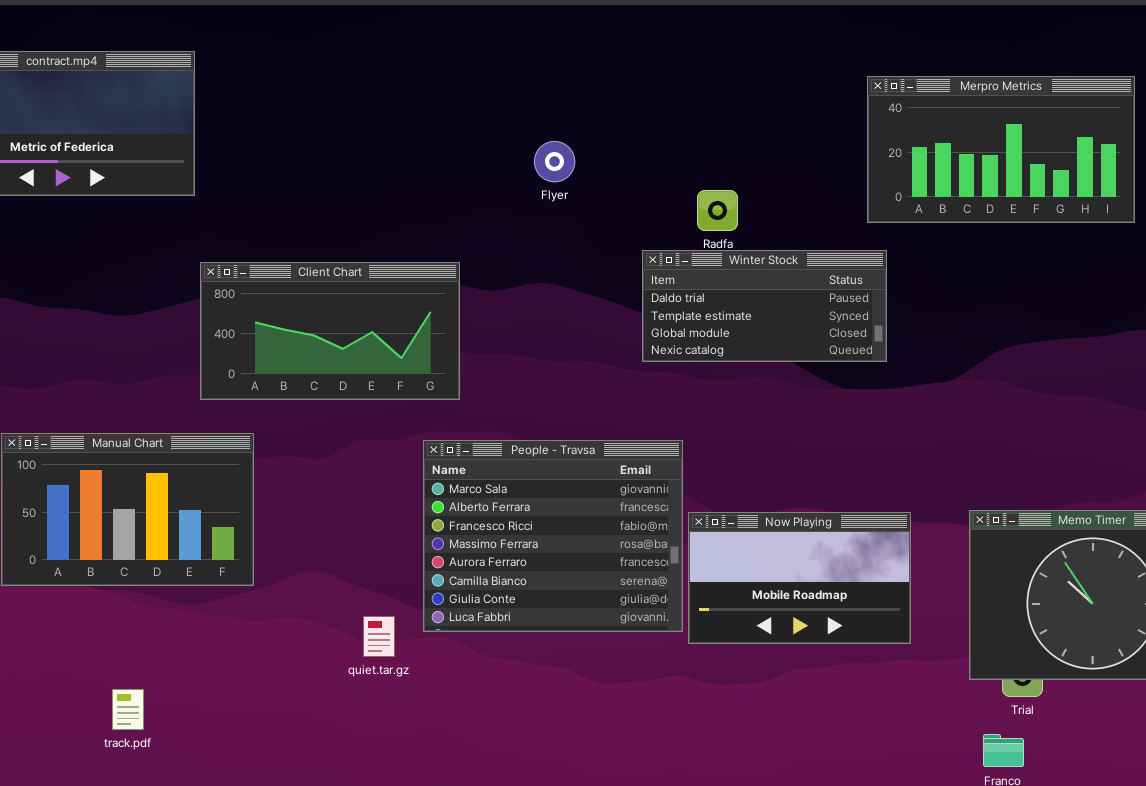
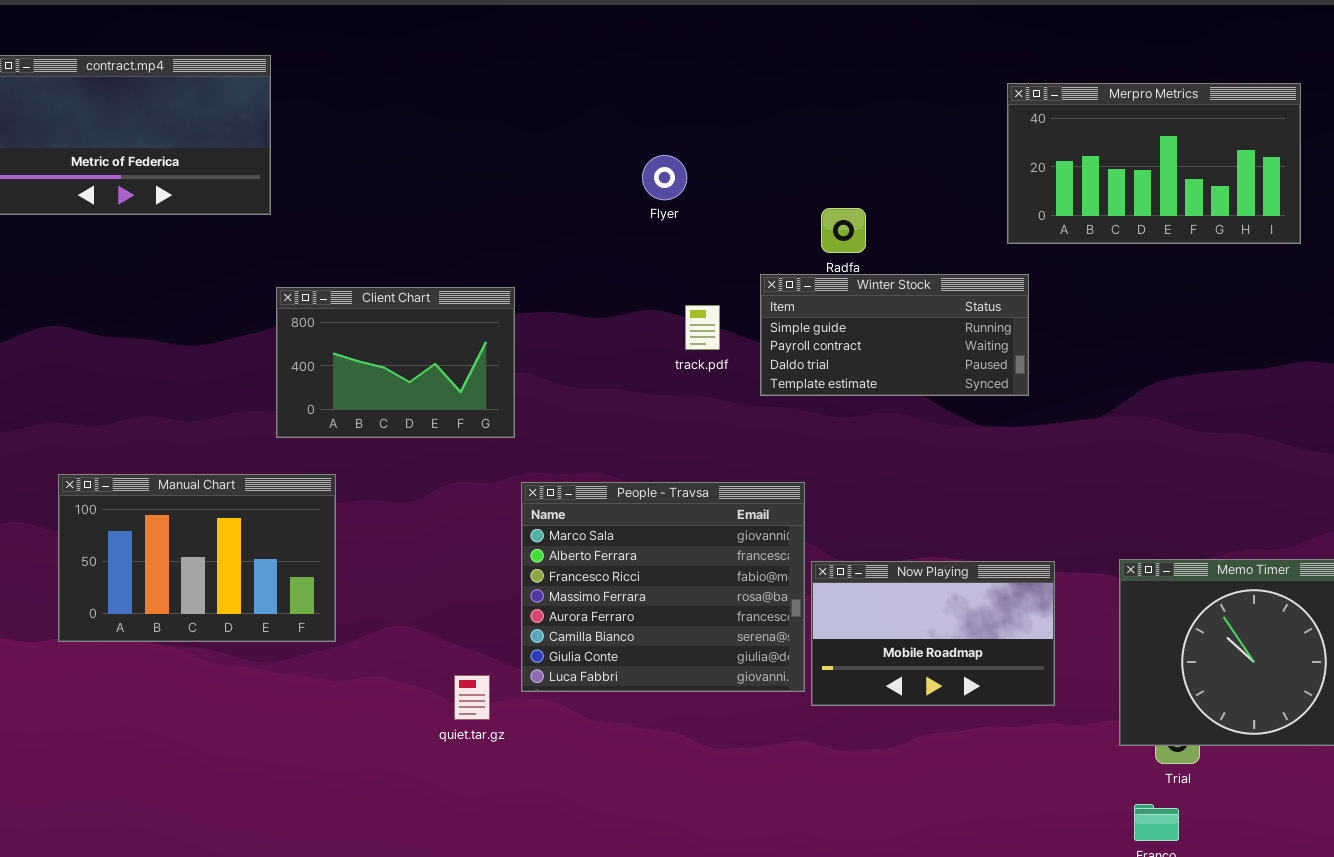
Winter Stock: [642,250,887,362] -> [760,274,1029,396], scrolled up 2 rows
Client Chart: [200,262,460,400] -> [276,287,515,438], resized
track.pdf: [112,689,144,730] -> [685,305,720,350], moved

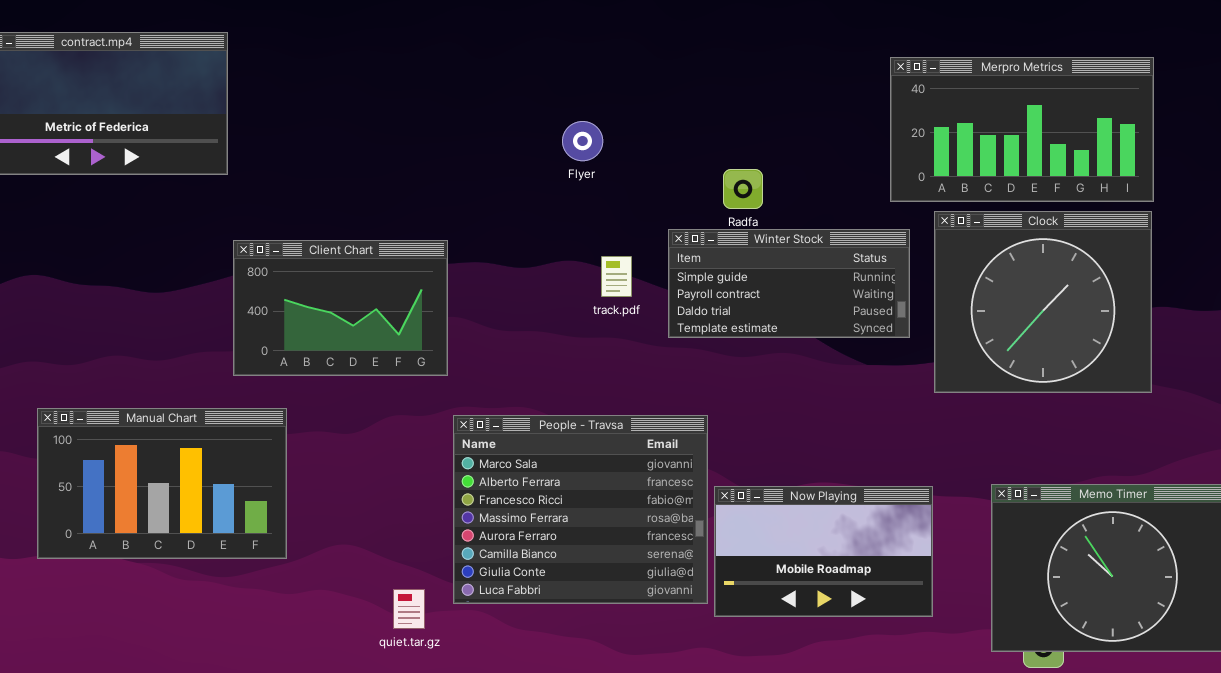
Clock: none -> [934,211,1152,393], opened

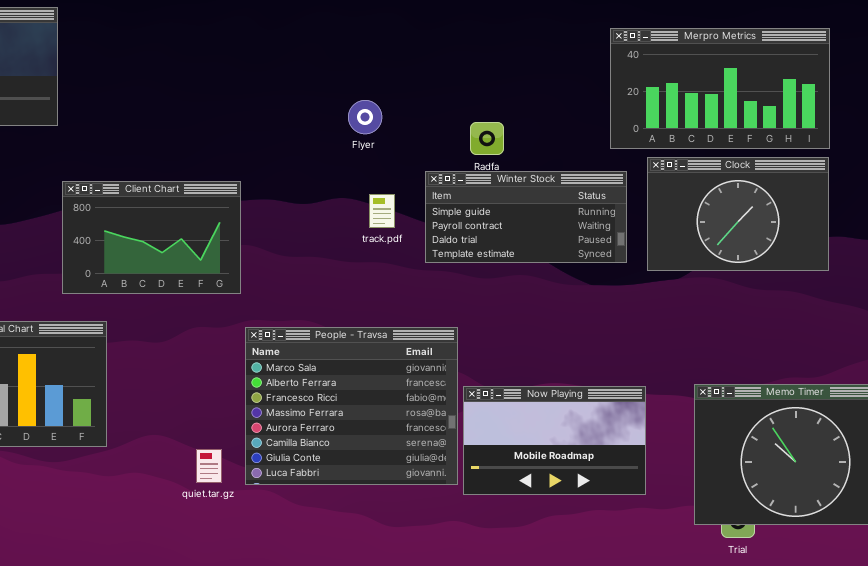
Flyer: [562,121,603,161] -> [348,100,382,134], moved
Clock: [934,211,1152,393] -> [647,157,829,271], resized
quiet.tar.gz: [393,589,425,629] -> [196,449,222,483], moved

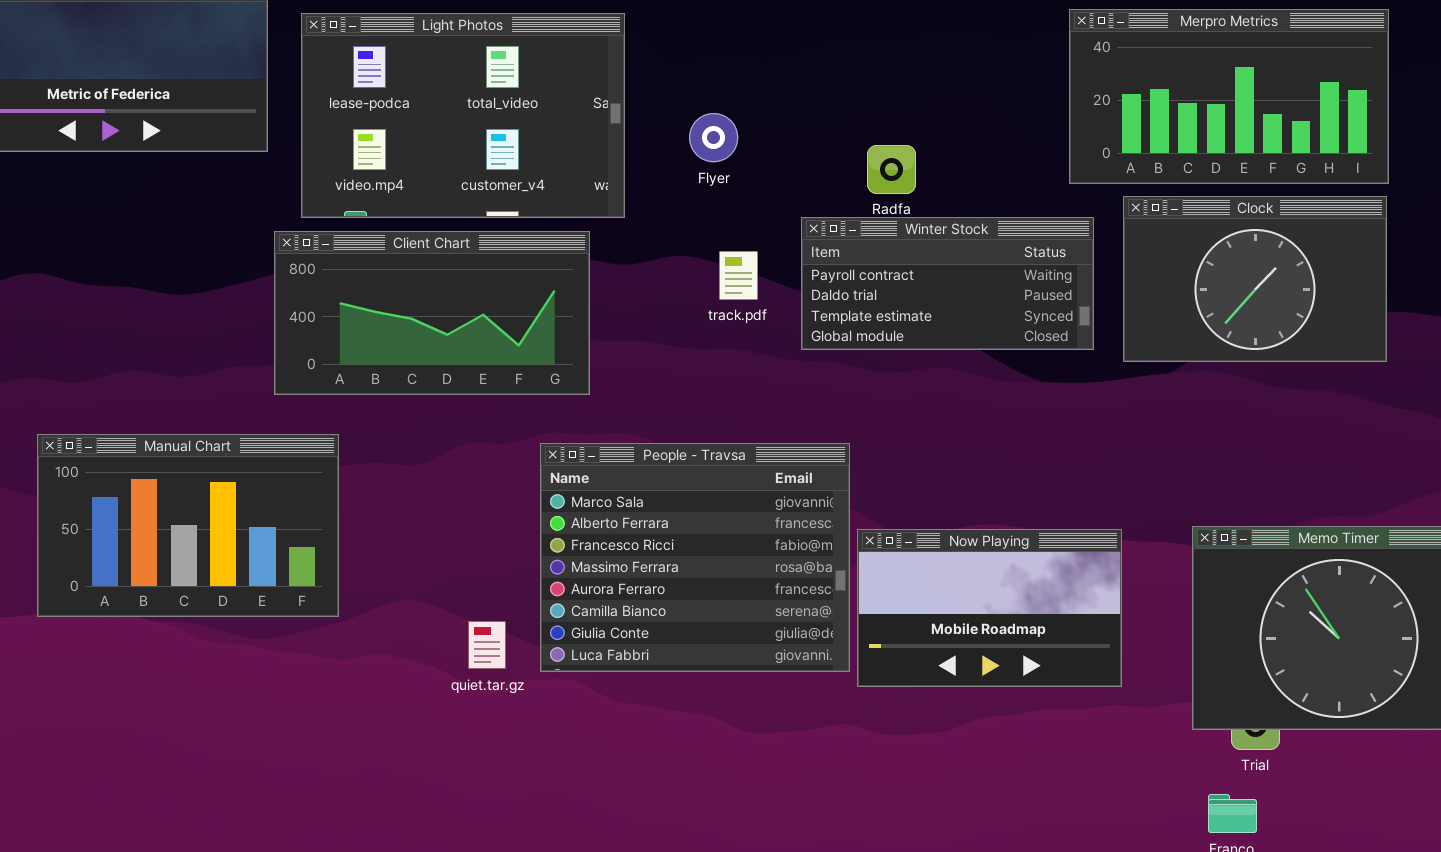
Light Photos: none -> [301,13,625,218], opened
Winter Stock: [425,171,627,263] -> [801,217,1094,350], scrolled down 1 row
Client Chart: [62,181,241,294] -> [274,231,590,395], resized

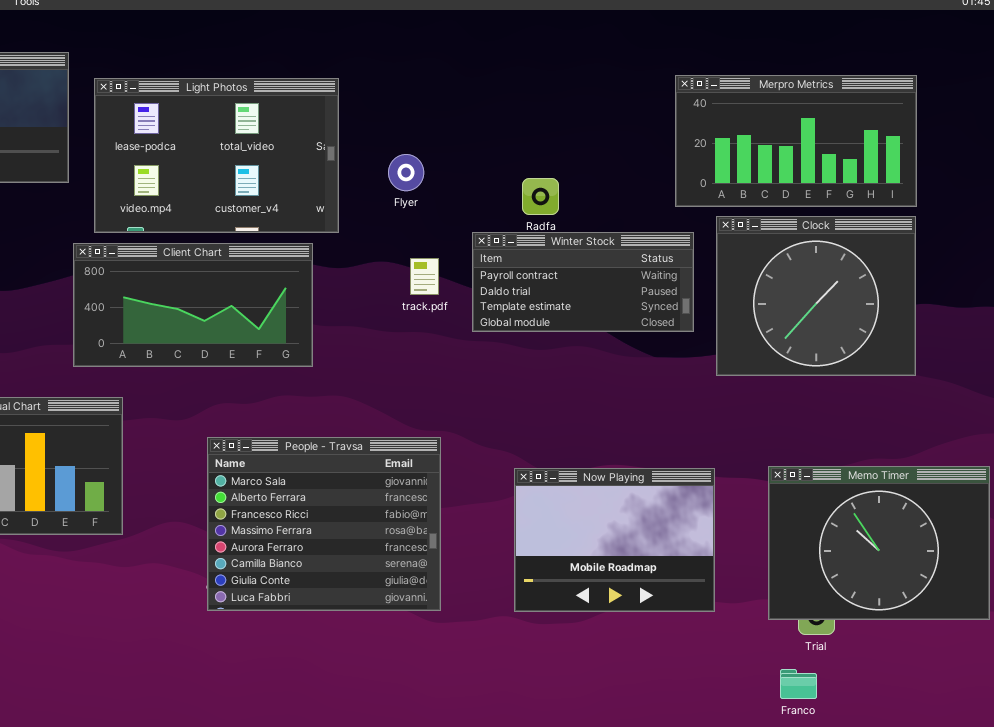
Clock: [1123,196,1387,362] -> [716,216,916,376], resized
People - Travsa: [540,443,850,672] -> [207,437,441,611], moved
Now Playing: [857,529,1122,687] -> [514,468,715,612], resized

